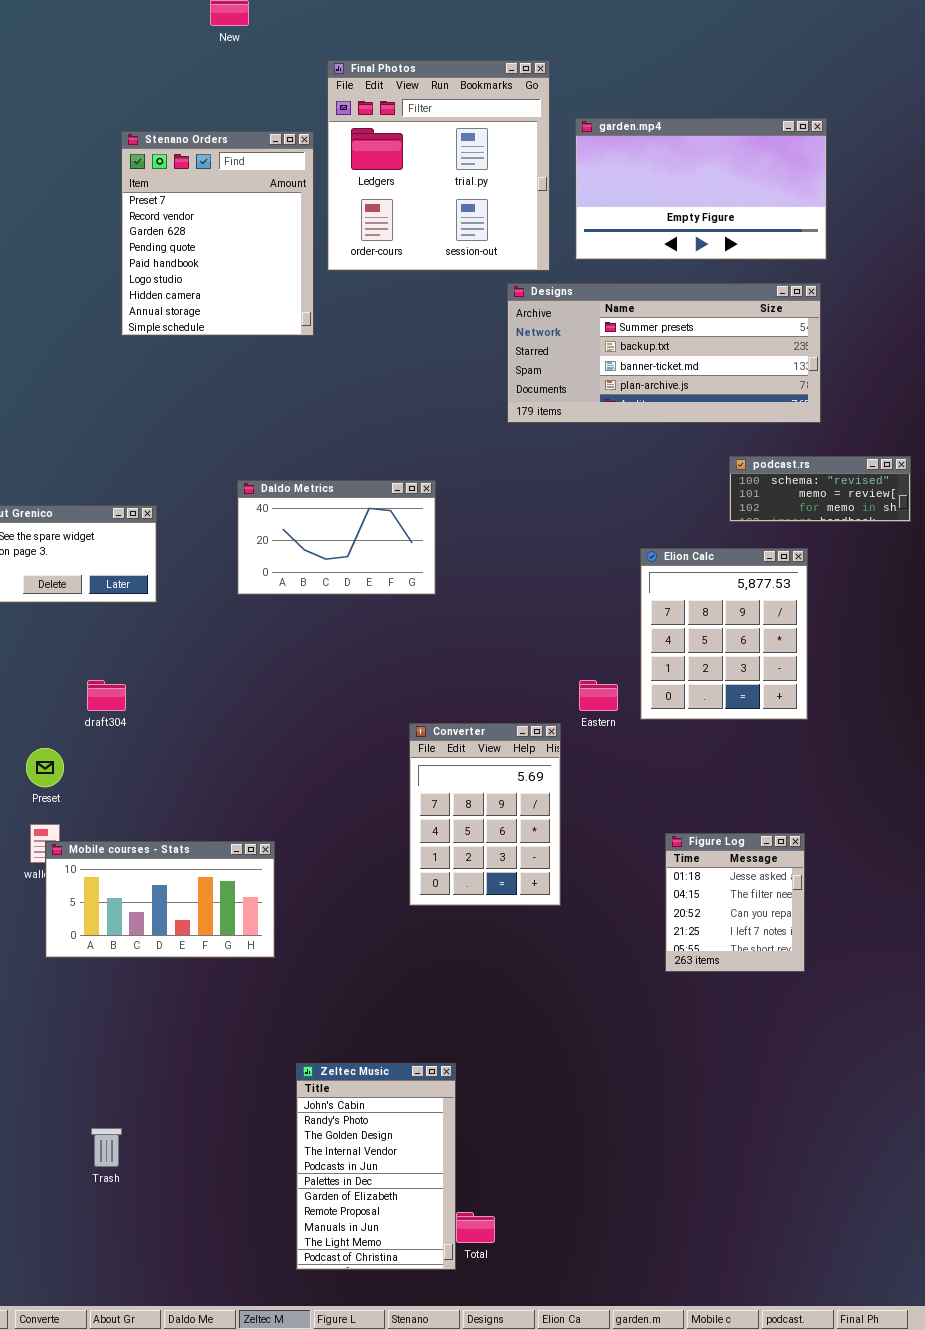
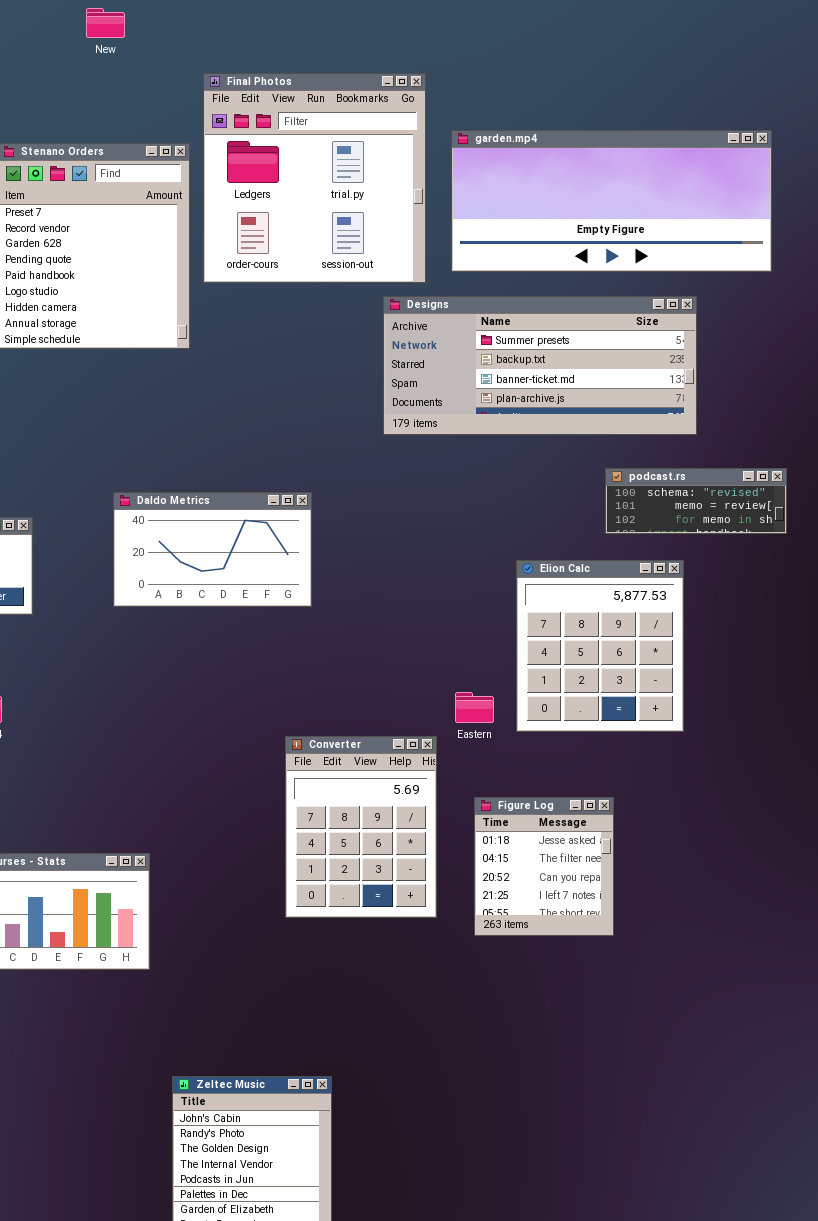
garden.mp4: [575,118,827,260] -> [451,130,772,272], resized
Figure Log: [665,833,805,972] -> [474,797,614,936], moved

